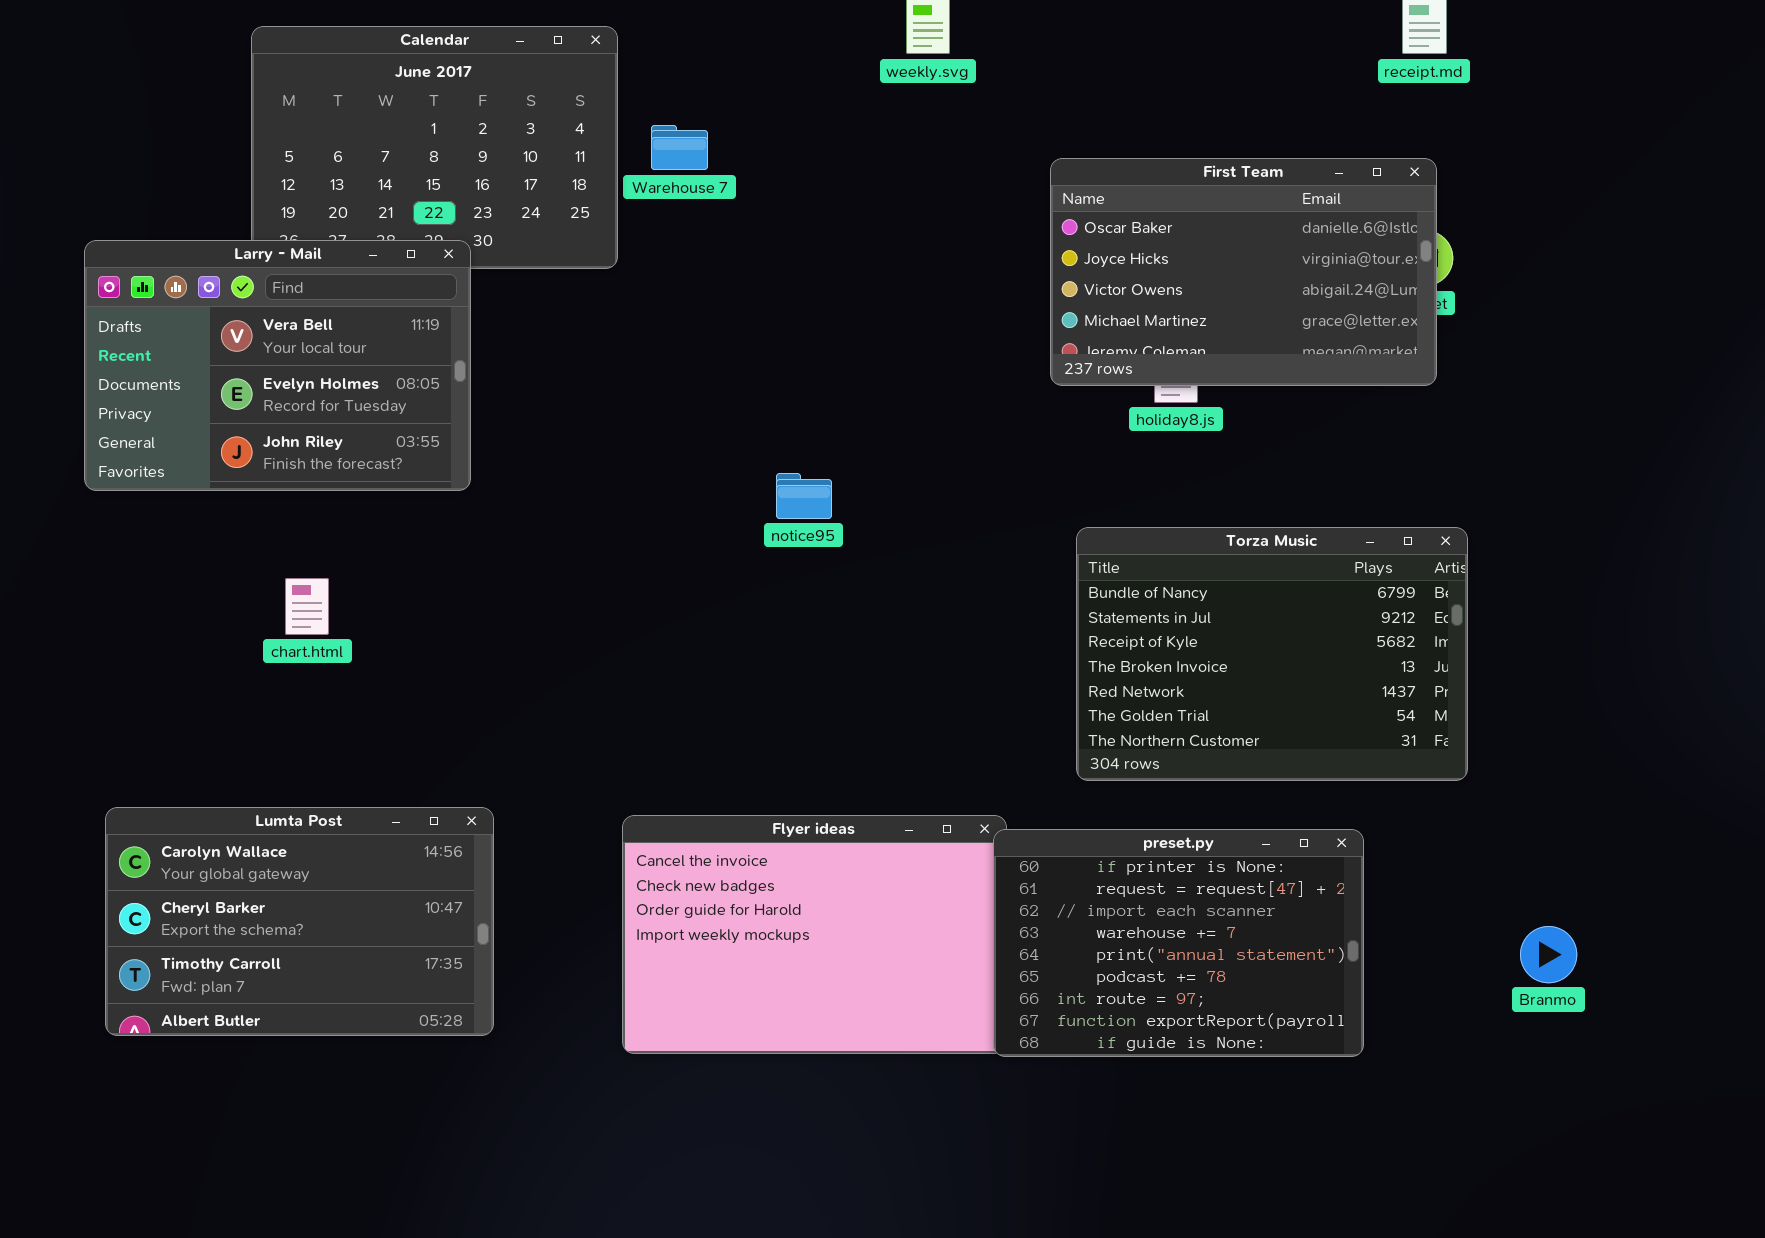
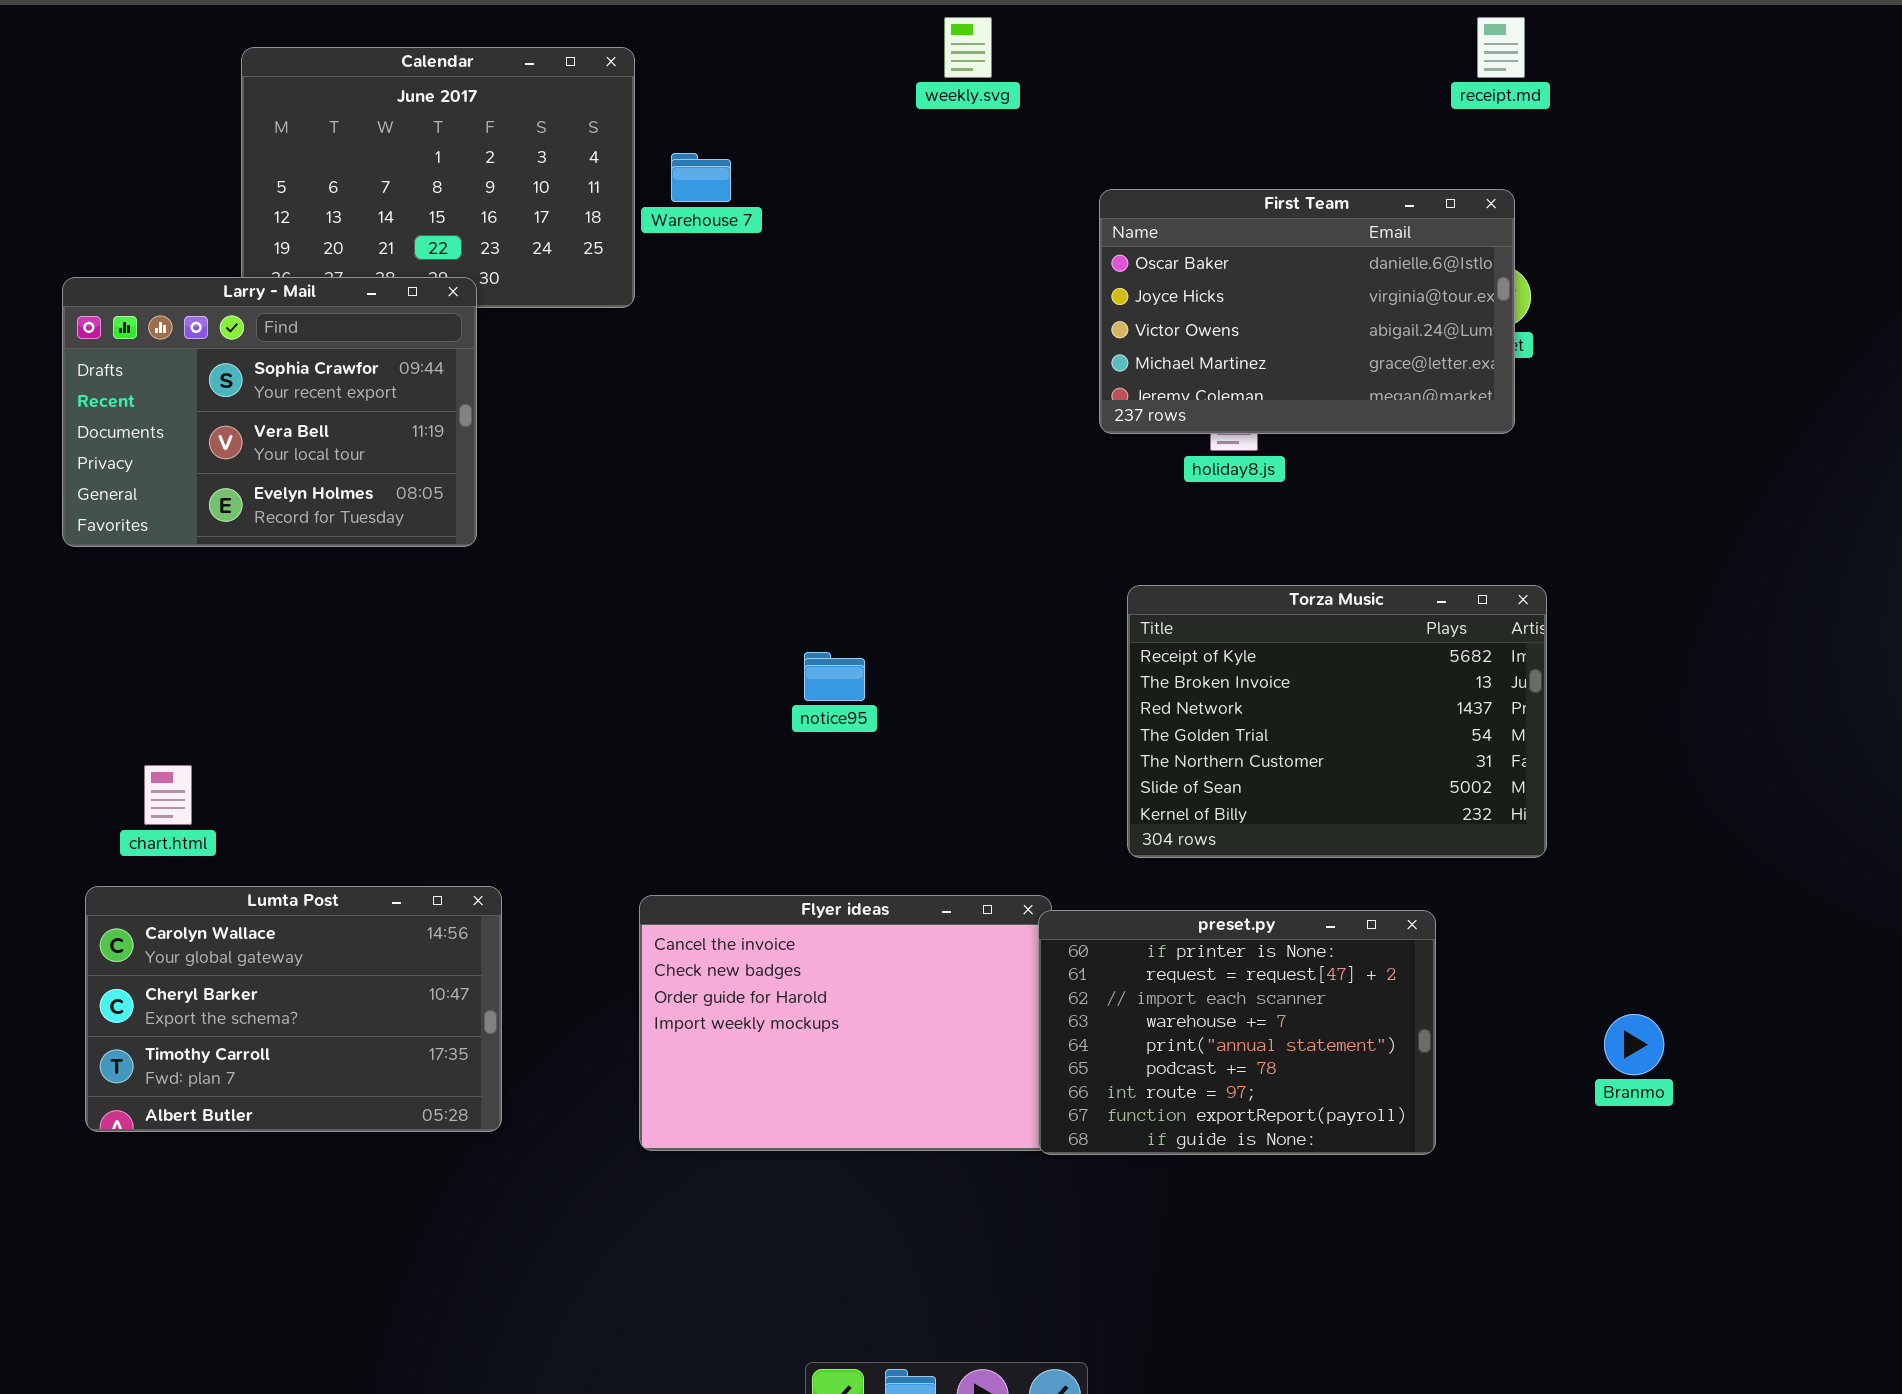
Larry - Mail: [84,240,471,491] -> [62,277,477,547], scrolled up 1 row
notice95: [776,473,832,519] -> [804,652,865,701], moved
Torza Music: [1076,527,1468,781] -> [1127,585,1547,858], scrolled down 2 rows
chart.html: [285,578,329,635] -> [144,765,192,825], moved

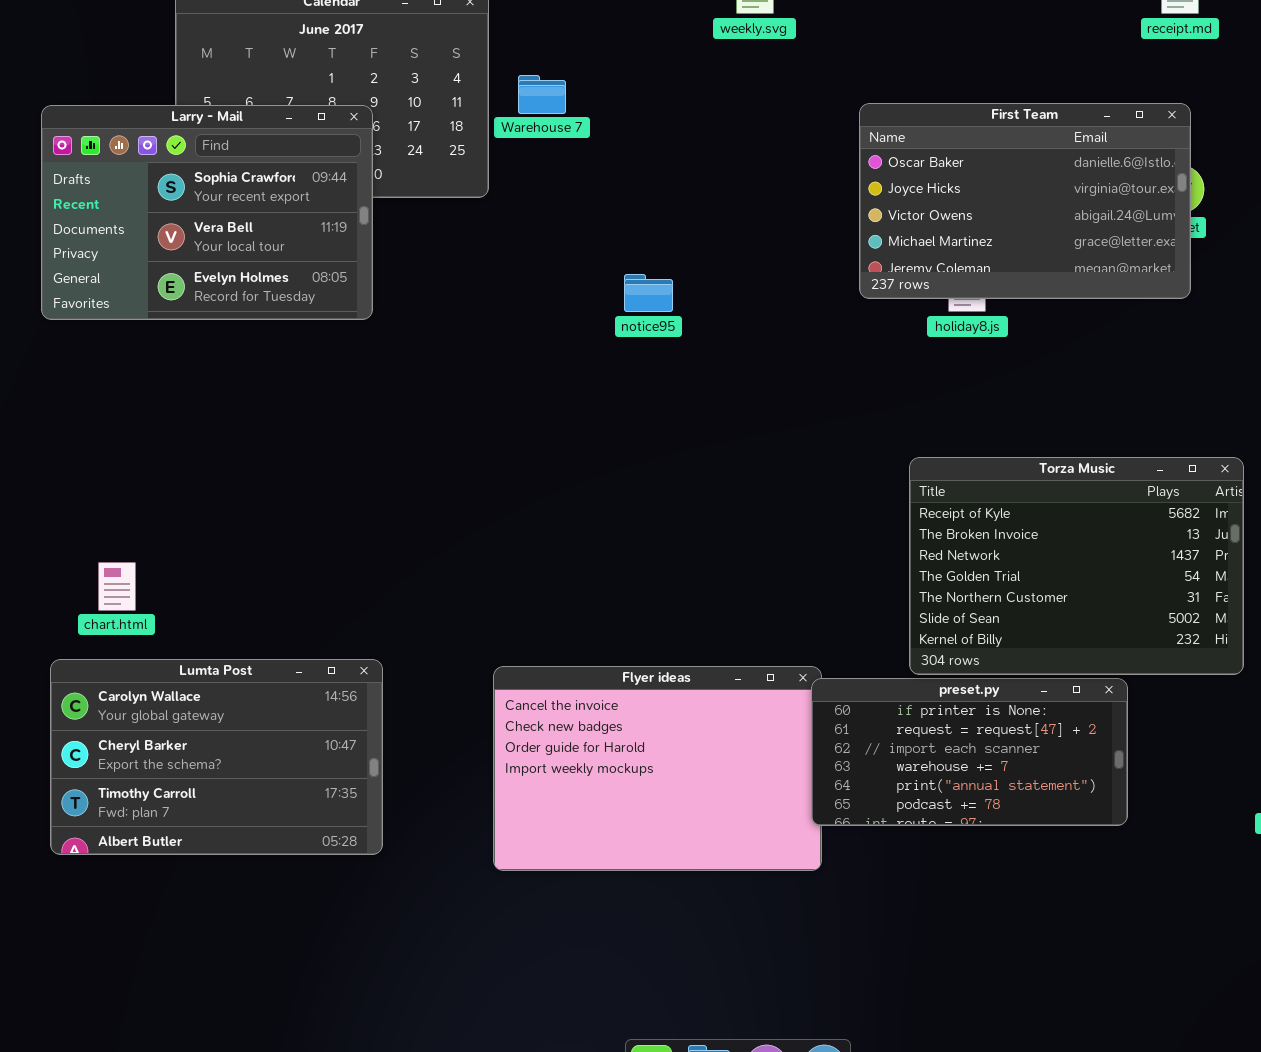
Larry - Mail: [62,277,477,547] -> [41,105,373,320], moved
Torza Music: [1127,585,1547,858] -> [909,457,1244,675], moved
notice95: [804,652,865,701] -> [624,274,673,312], moved
preset.py: [1038,910,1436,1155] -> [811,678,1128,826], resized

